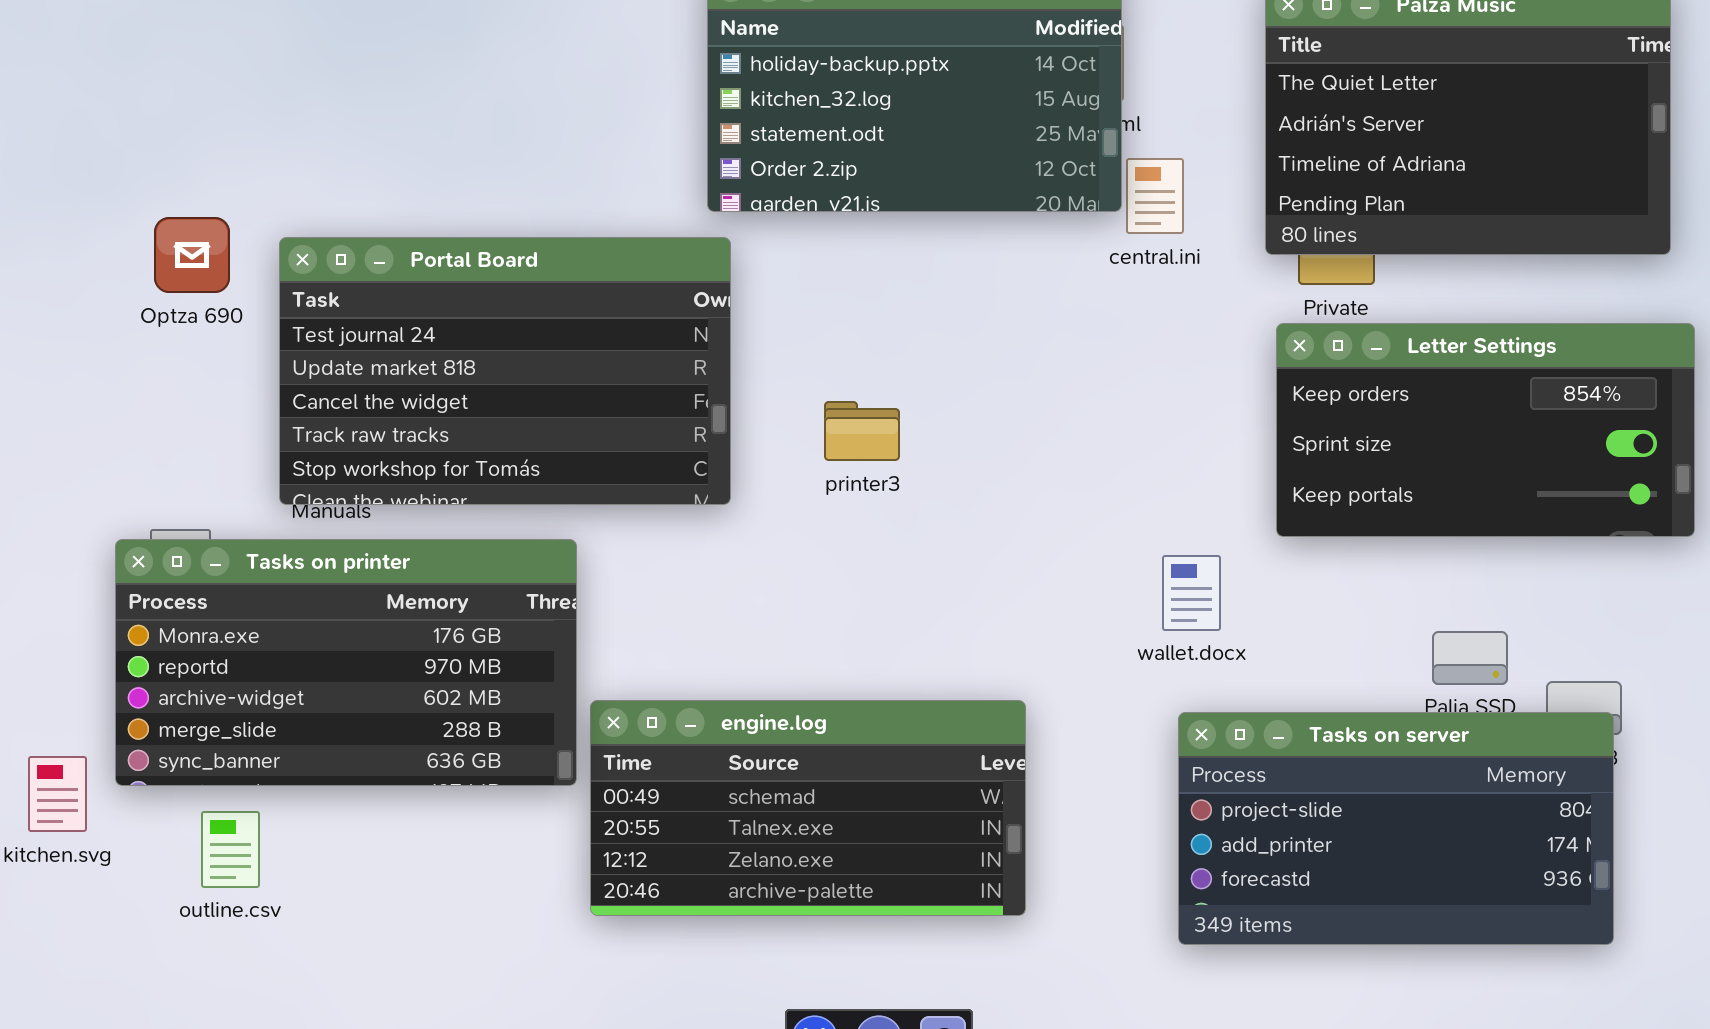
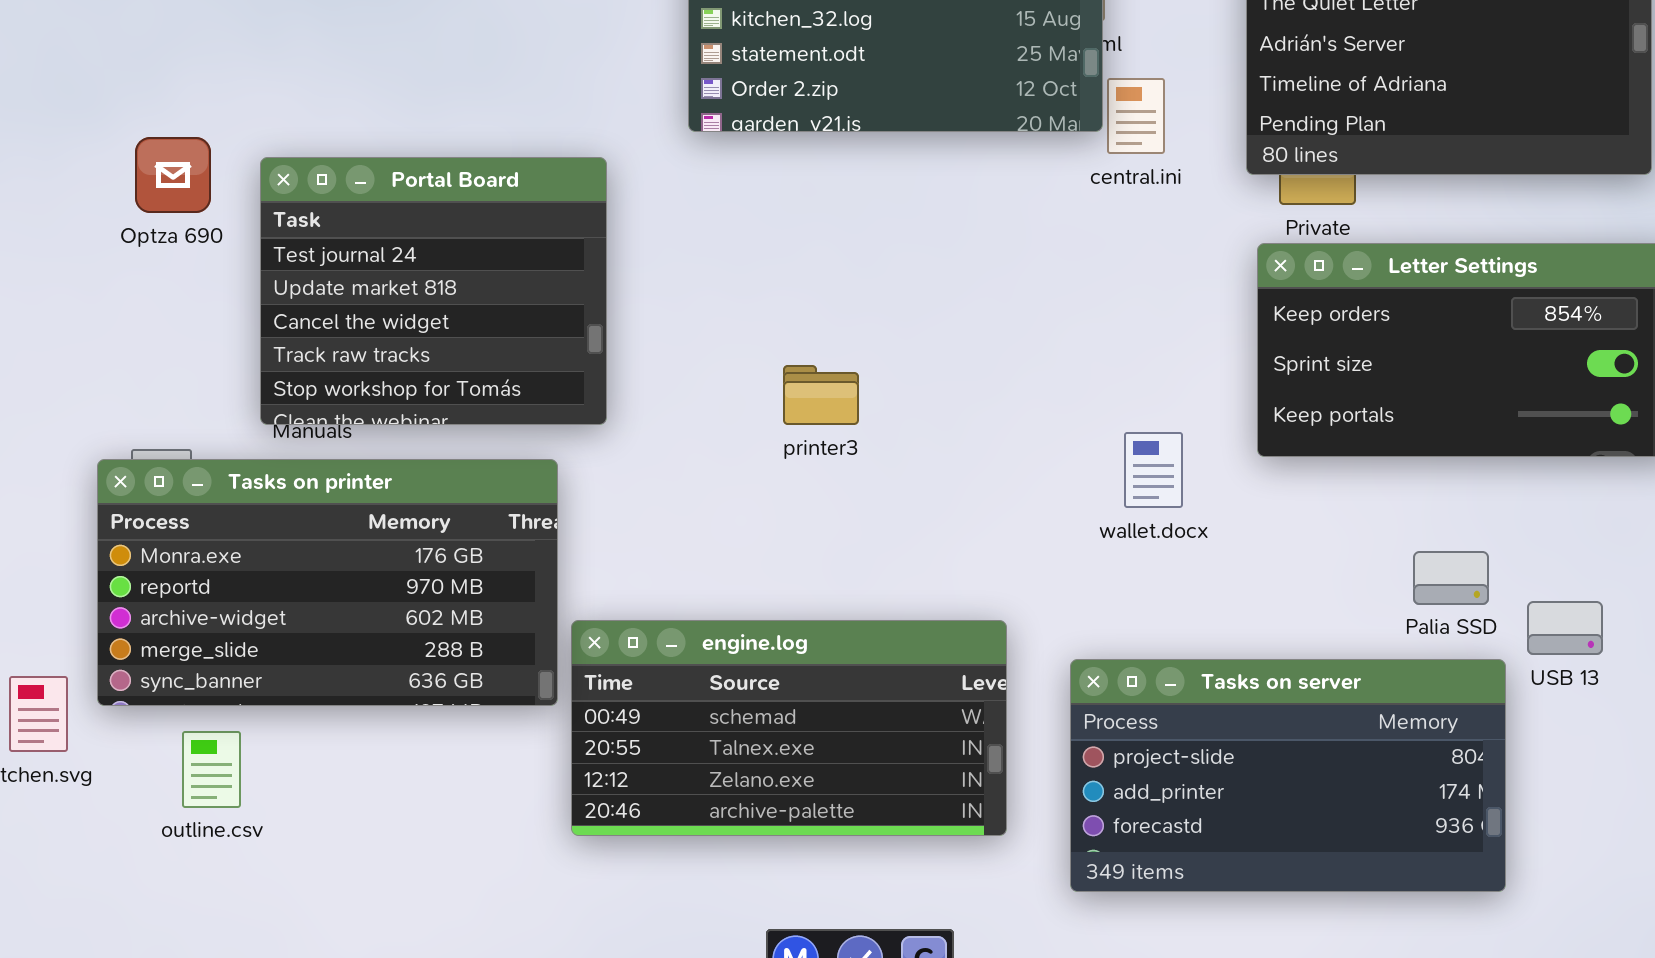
Portal Board: [279,237,731,505] -> [260,157,607,425], resized
printer3: [824,401,900,461] -> [783,365,859,425], moved
wallet.docx: [1162,555,1221,631] -> [1124,432,1183,508], moved
Tasks on server: [1178,712,1614,945] -> [1070,659,1506,892], moved

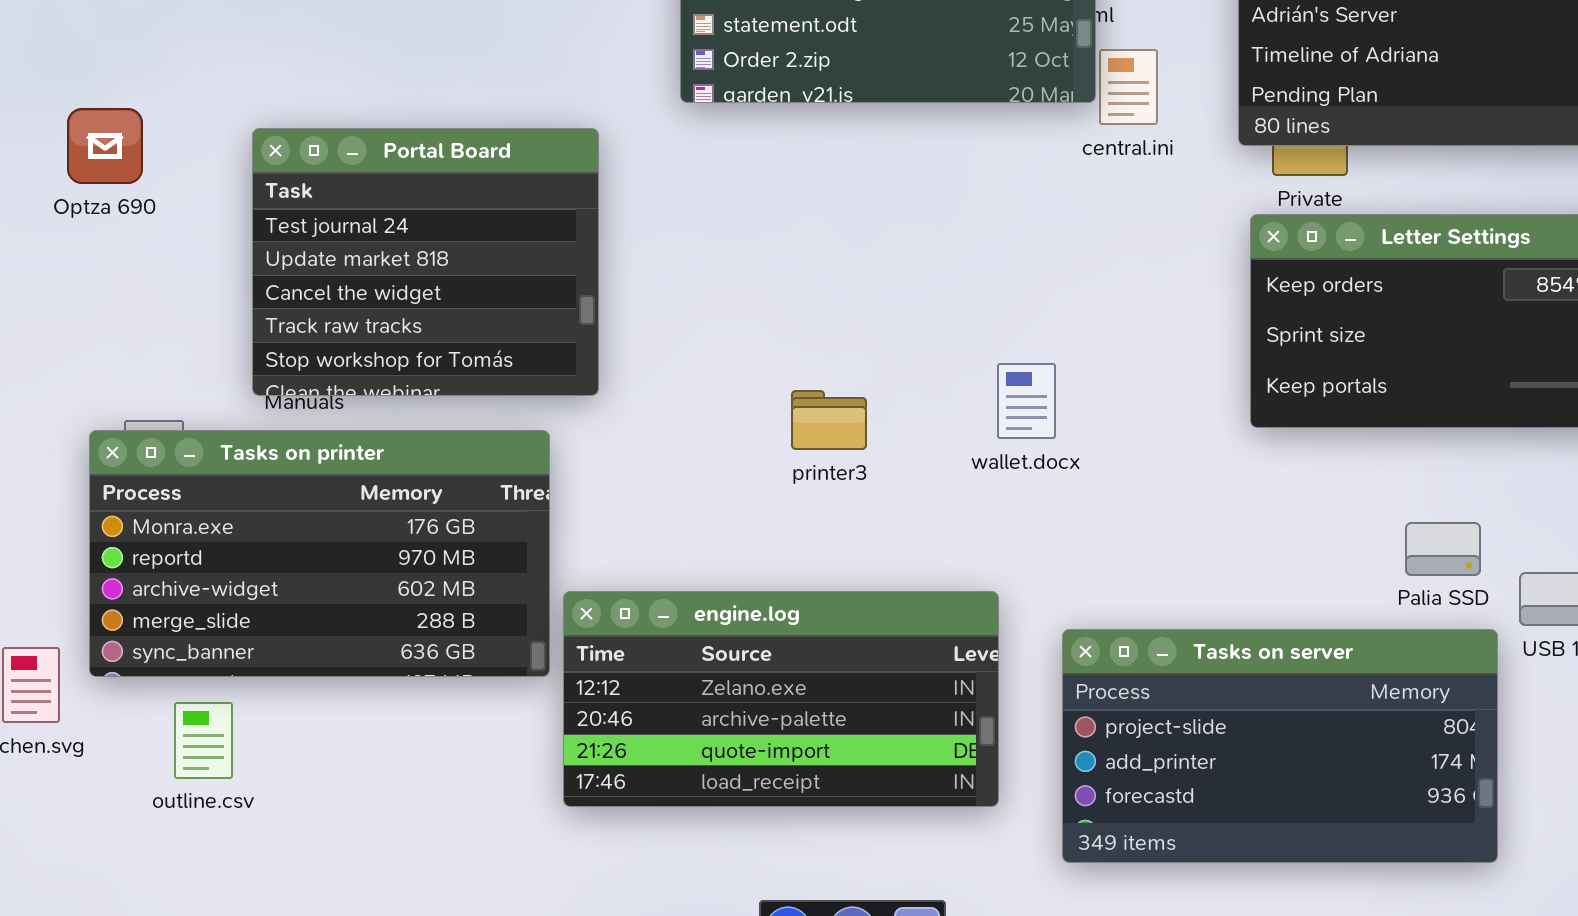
Optza 690: [135,137,211,213] -> [67,108,143,184], moved
printer3: [783,365,859,425] -> [791,390,867,450], moved
wallet.docx: [1124,432,1183,508] -> [997,363,1056,439], moved
engine.log: [571,620,1007,836] -> [563,591,999,807], scrolled down 2 rows

